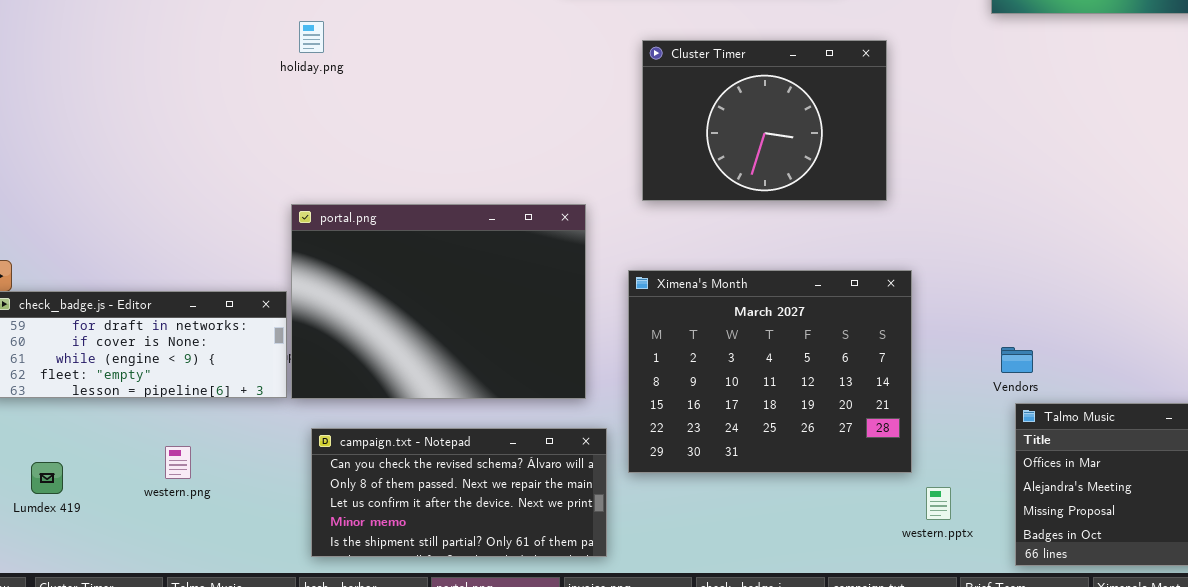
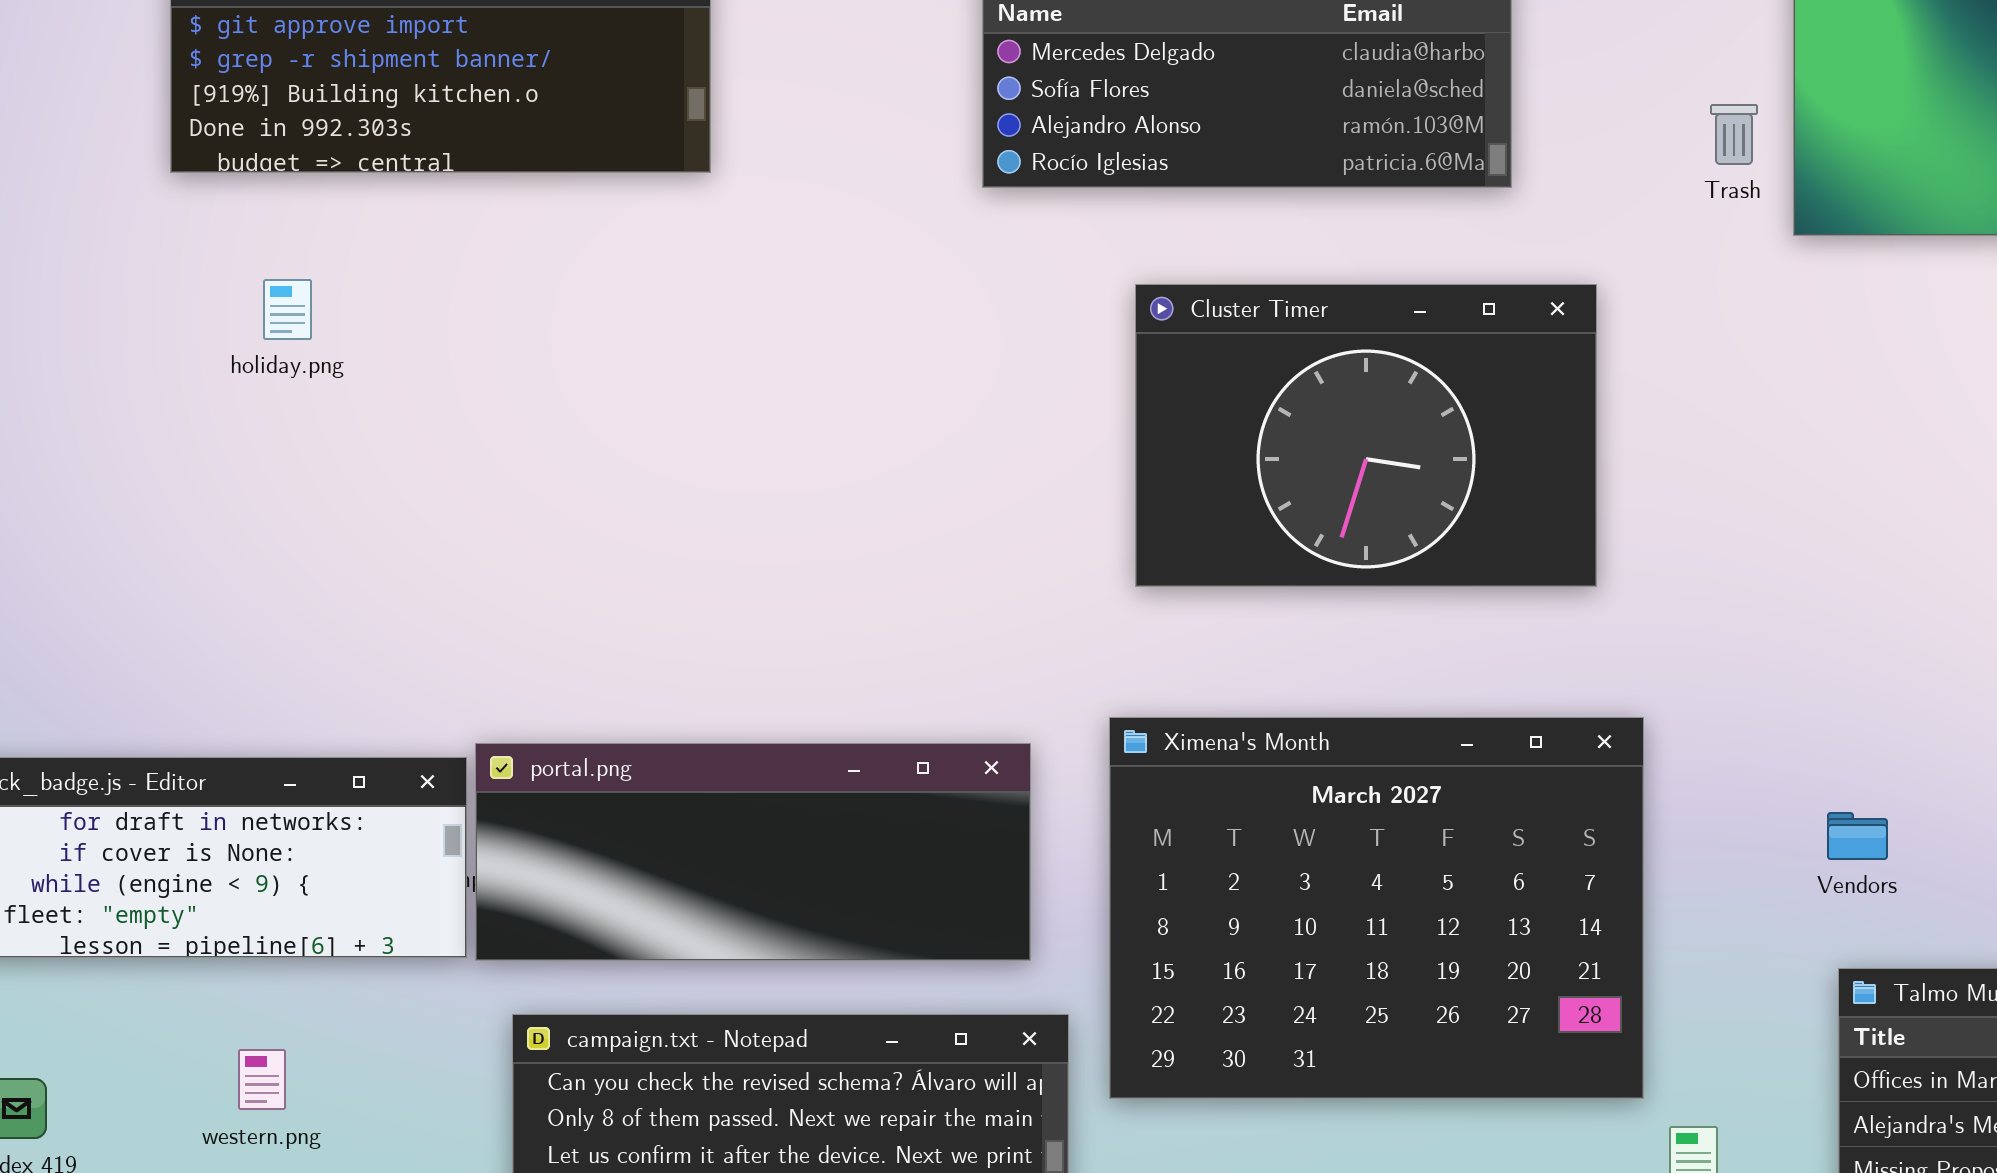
holiday.png: [299,21,324,53] -> [263,279,312,340], moved
portal.png: [291,204,586,399] -> [475,743,1031,961], resized
Vendors: [1001,347,1033,373] -> [1827,812,1888,860], moved

